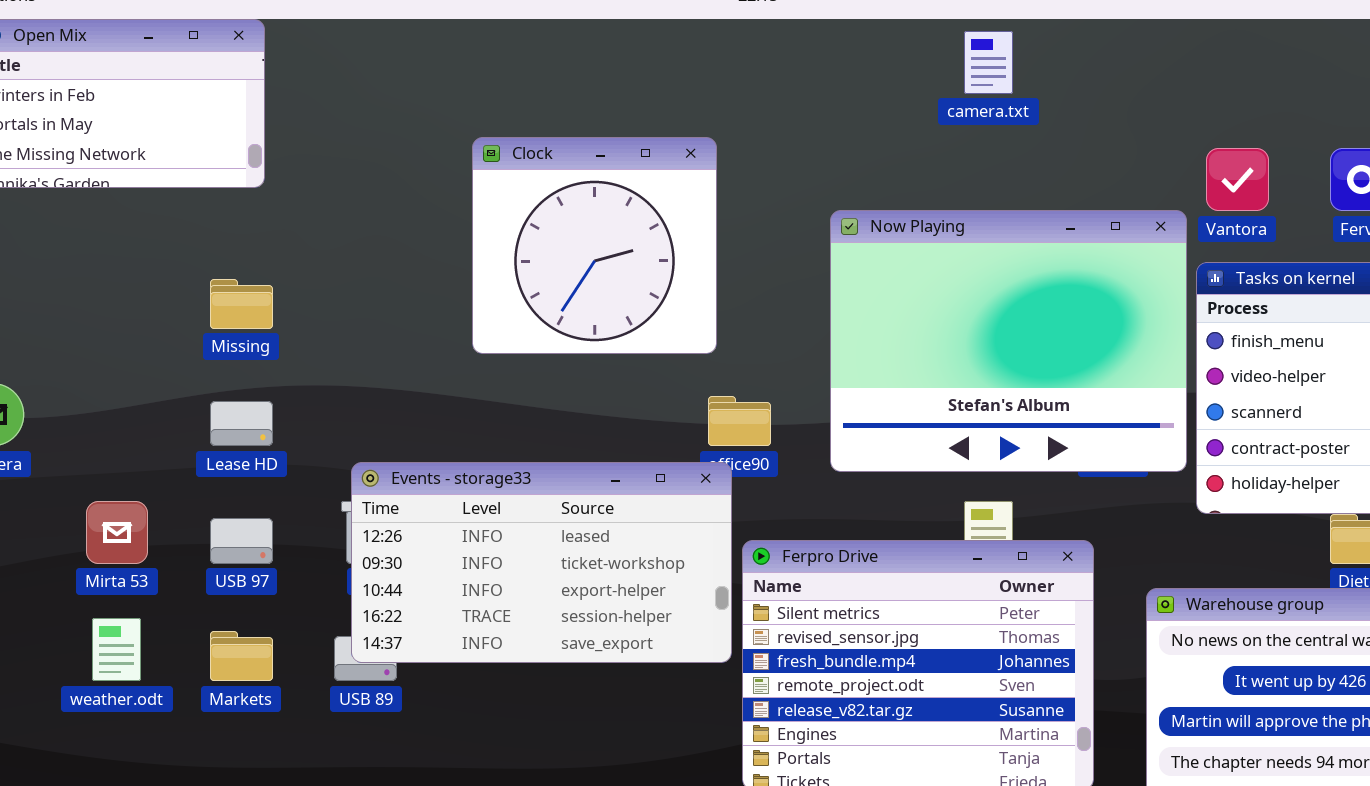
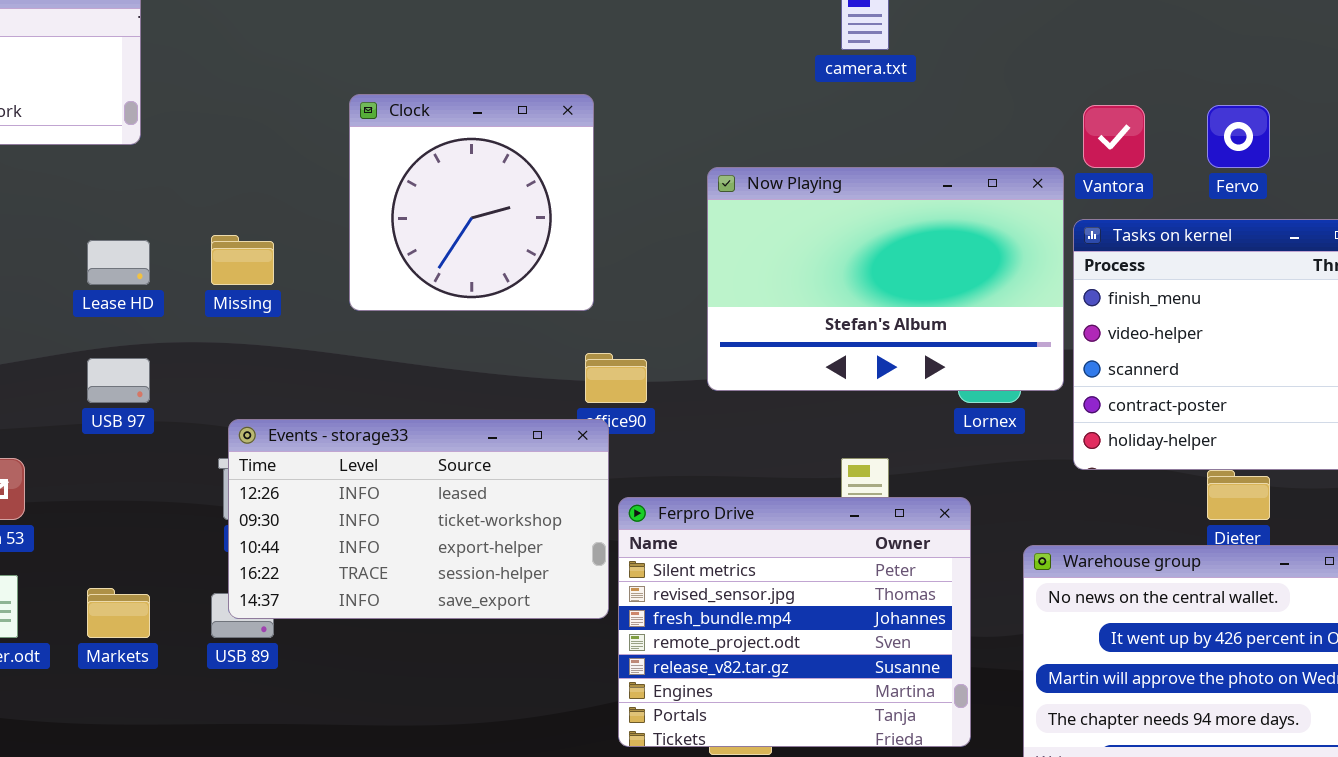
Now Playing: [830,210,1187,472] -> [707,167,1064,391], resized
Missing: [210,279,273,329] -> [211,235,274,285], moved
Lease HD: [210,401,273,446] -> [87,240,150,285], moved
USB 97: [210,518,273,564] -> [87,358,150,403], moved

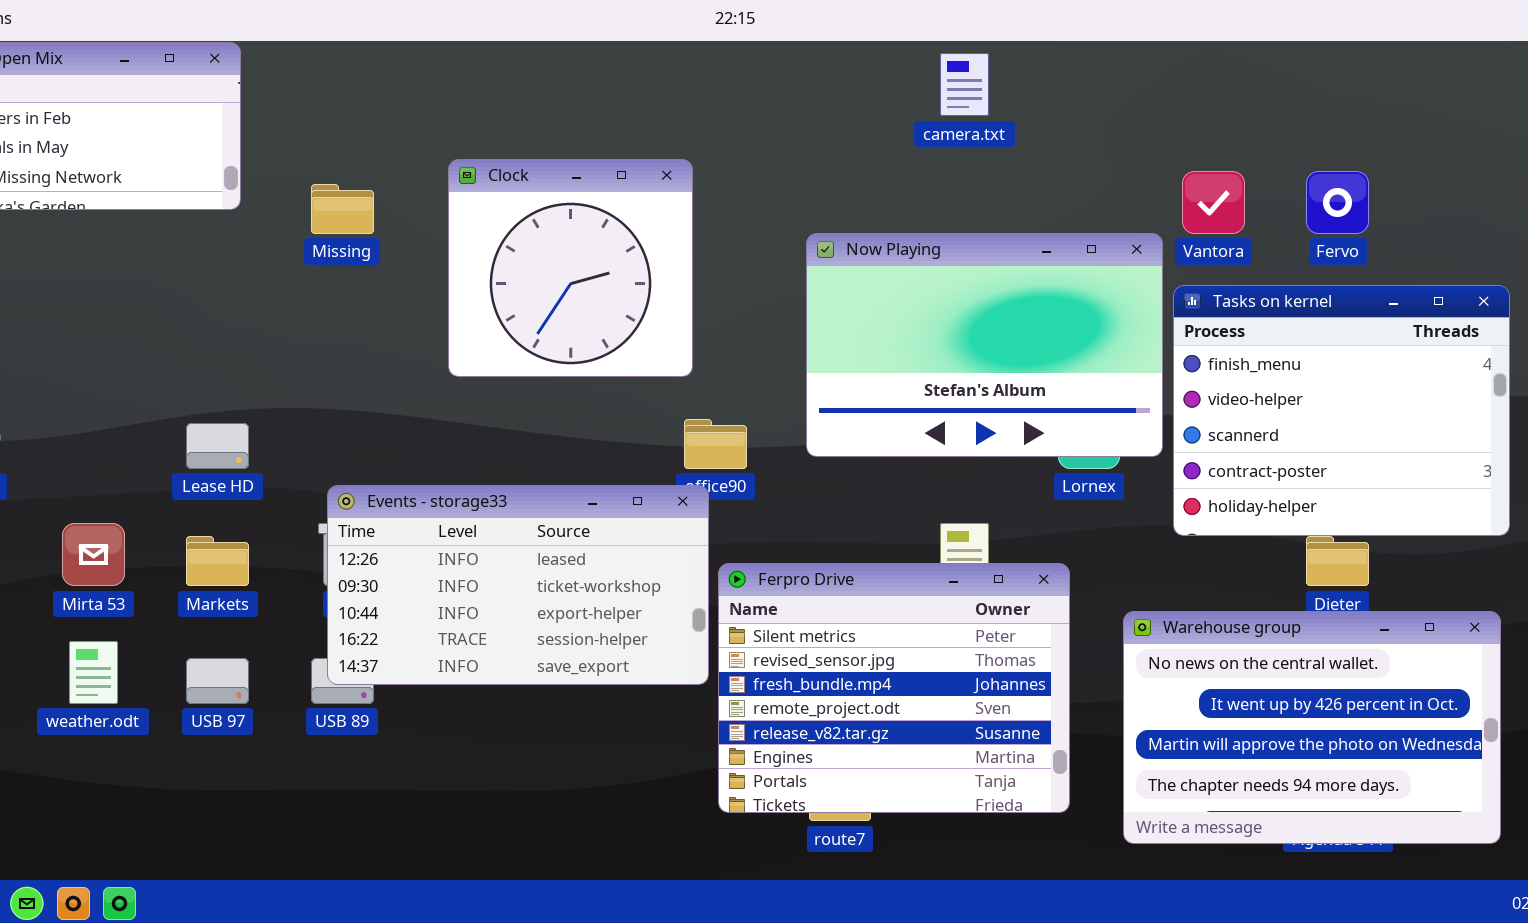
Missing: [211,235,274,285] -> [311,184,374,234], moved
Lease HD: [87,240,150,285] -> [186,423,249,469], moved
USB 97: [87,358,150,403] -> [186,658,249,704], moved
Markets: [87,588,150,638] -> [186,536,249,586], moved

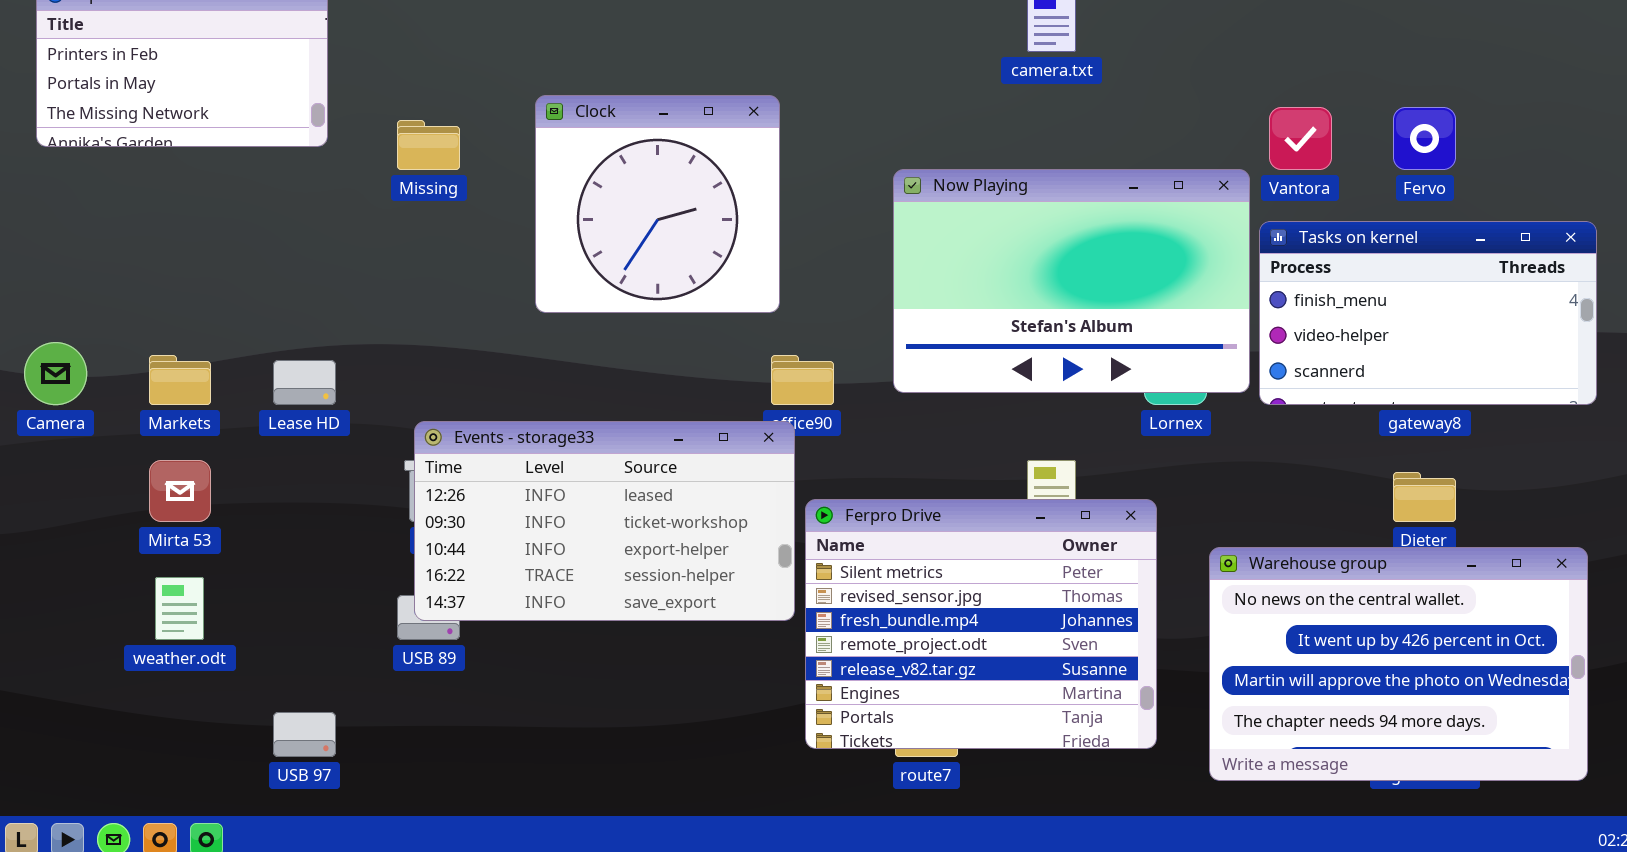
Tasks on kernel: [1173,285,1510,536] -> [1259,221,1597,405], resized
Markets: [186,536,249,586] -> [149,355,211,405], moved
USB 97: [186,658,249,704] -> [273,712,336,757], moved

